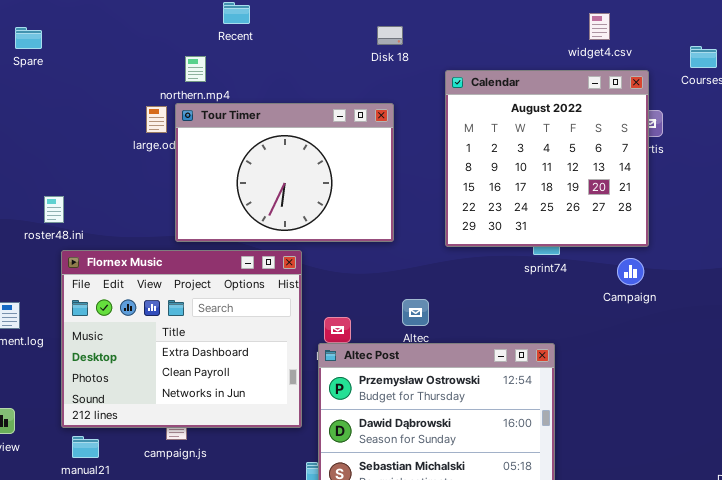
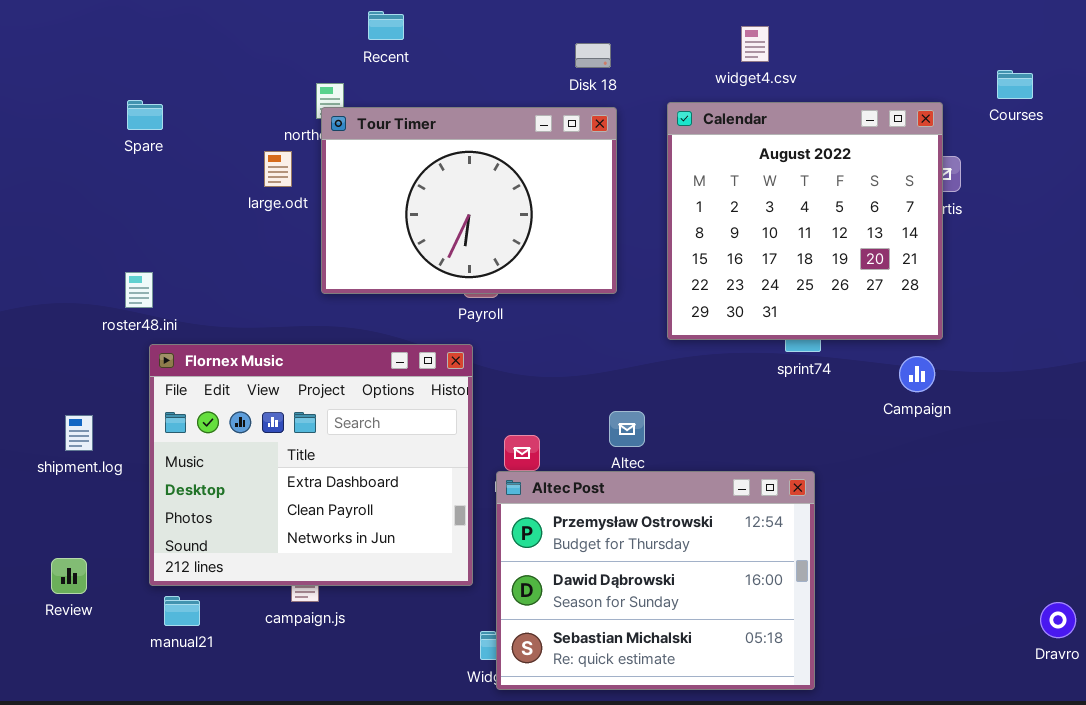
widget4.csv: [589,13,610,40] -> [741,26,769,62], moved
Spare: [15,27,42,49] -> [127,100,163,130], moved
Tour Timer: [175,103,394,242] -> [321,107,617,294], moved

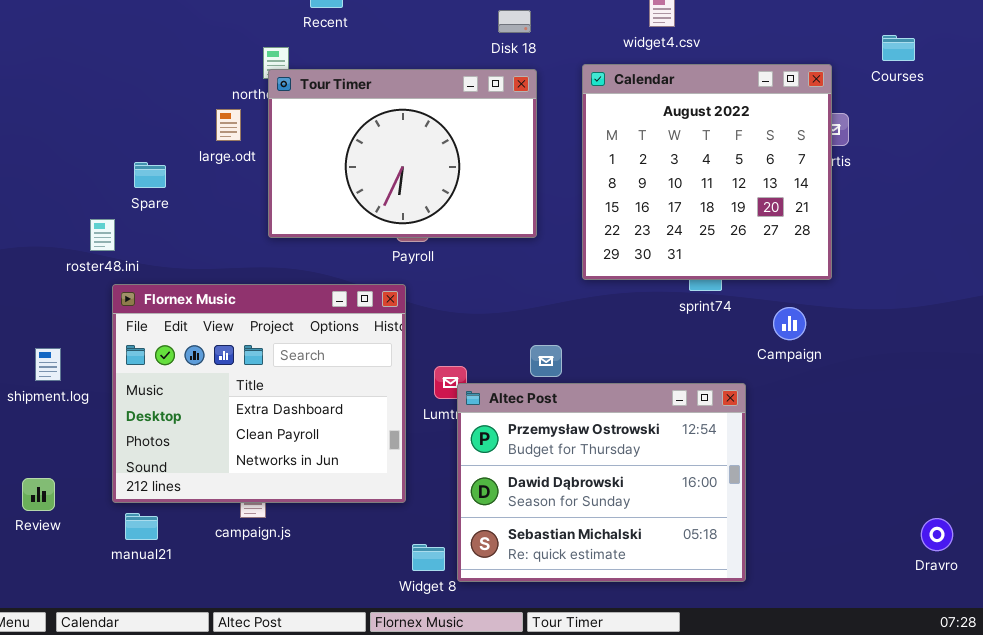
Spare: [127,100,163,130] -> [134,162,166,188], moved
Campaign: [899,356,935,392] -> [773,307,806,340], moved
Altec Post: [496,471,815,690] -> [457,383,746,582], moved

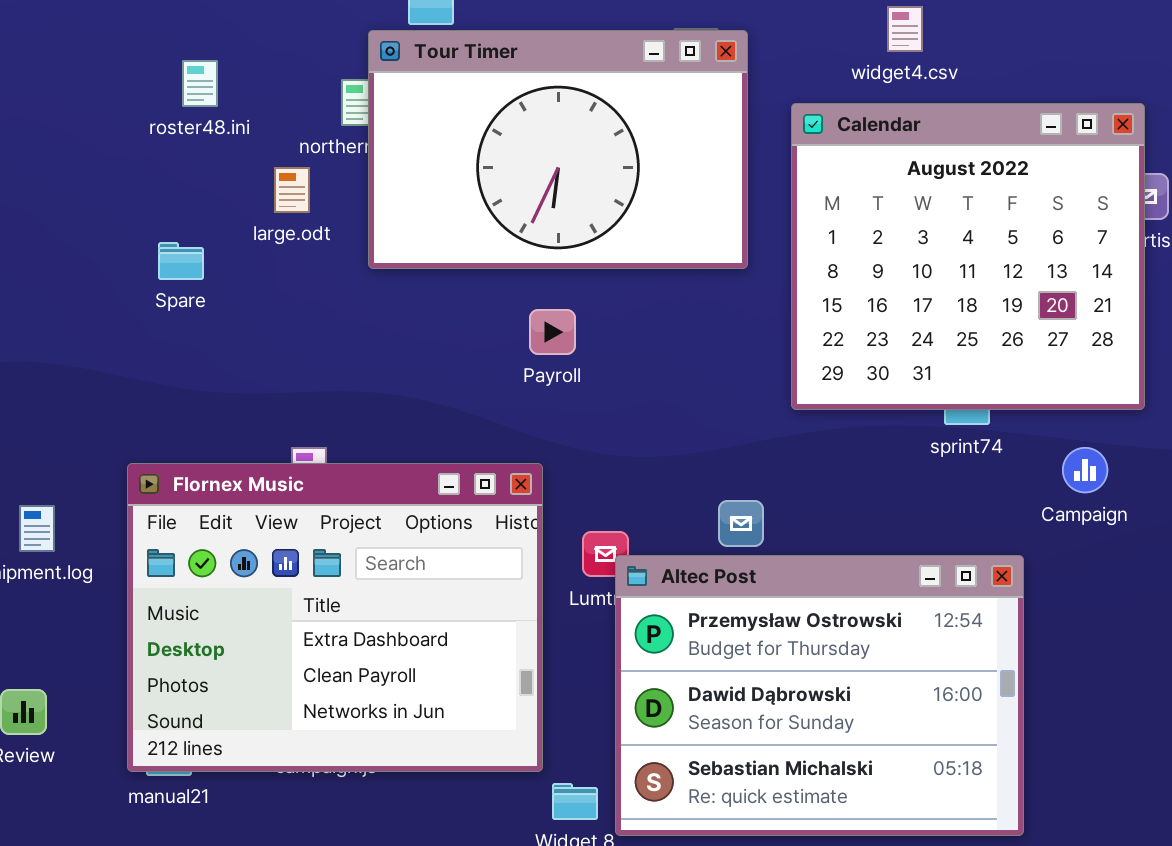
Tour Timer: [268,69,537,238] -> [368,30,748,269], moved
roster48.ini: [90,219,115,251] -> [182,60,218,107], moved
Flornex Music: [112,284,406,503] -> [127,463,543,772], moved

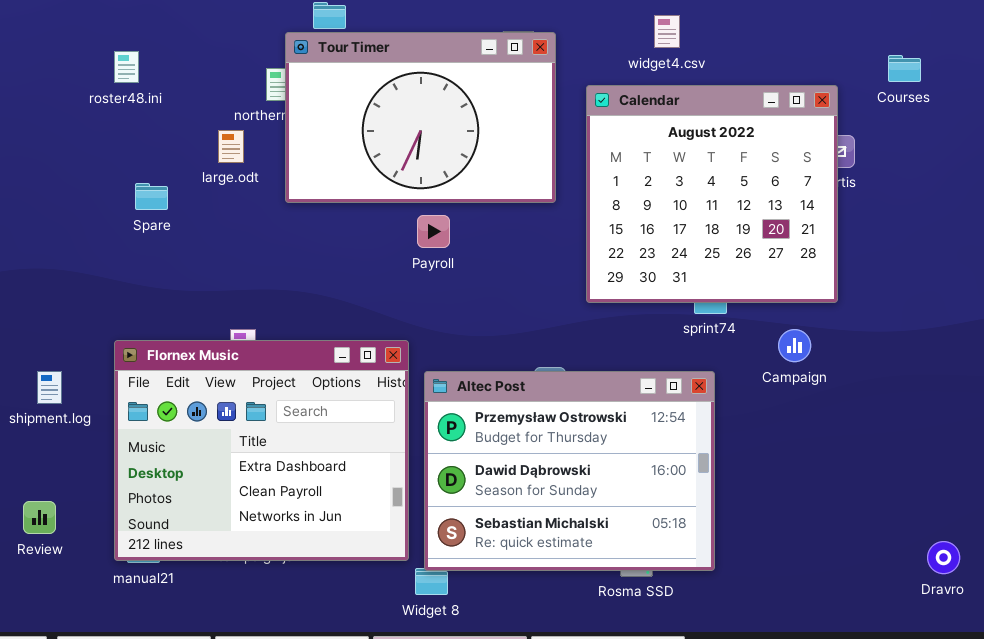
roster48.ini: [182,60,218,107] -> [114,51,139,83], moved
Payroll: [529,309,576,355] -> [417,215,450,248], moved
Altec Post: [615,555,1024,836] -> [424,371,715,571], moved

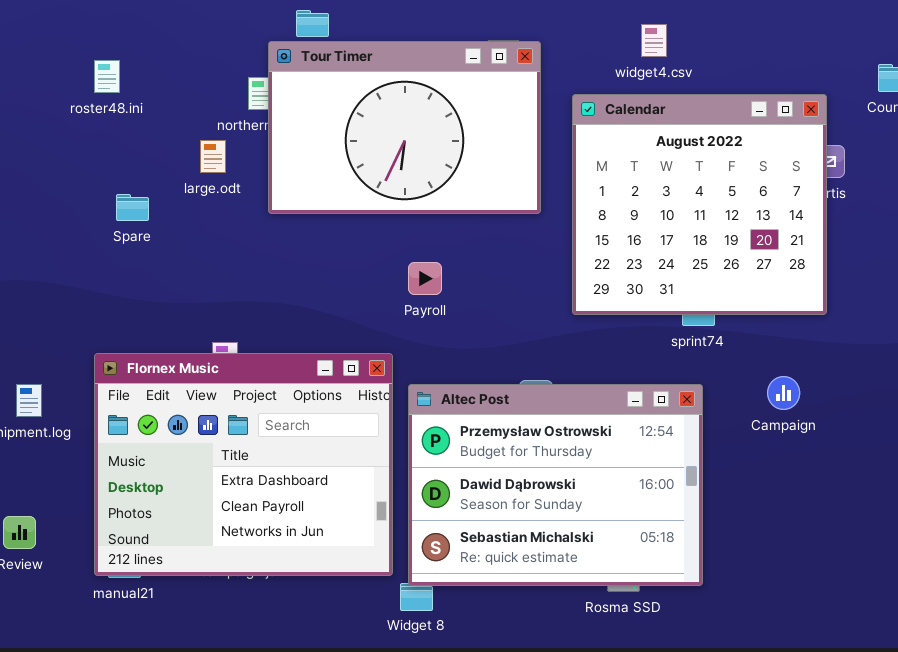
Payroll: [417,215,450,248] -> [408,262,442,295], moved
Campaign: [778,329,811,362] -> [767,376,800,410], moved

